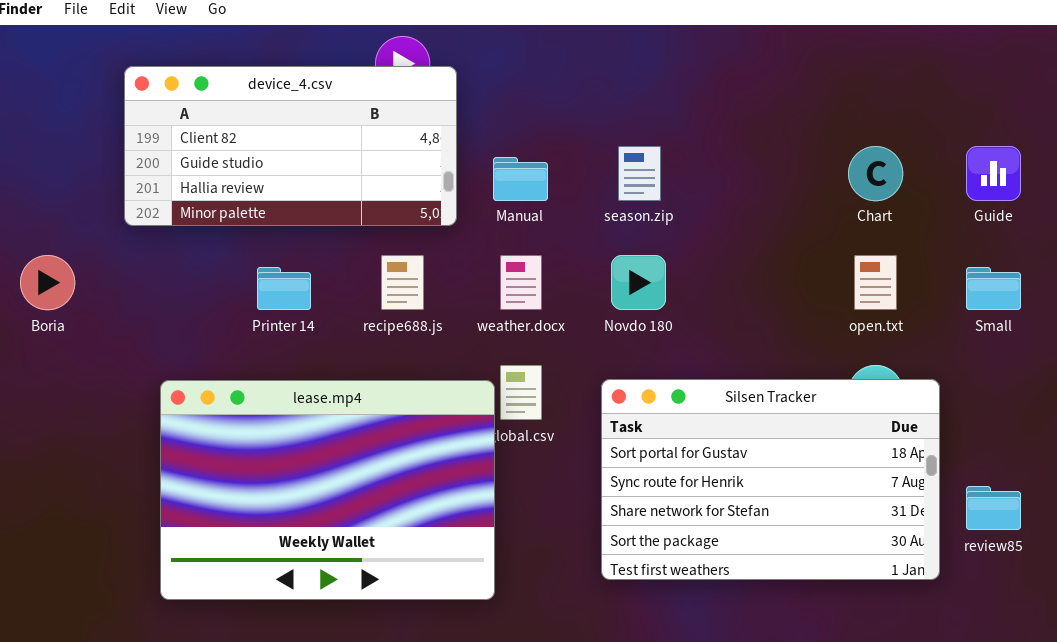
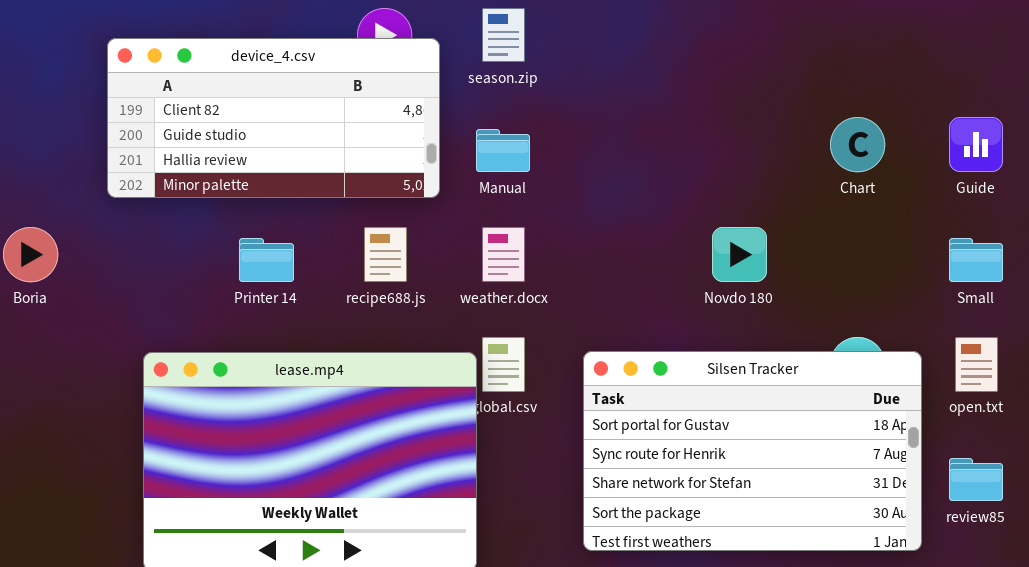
season.zip: [618,146,661,201] -> [482,8,525,62], moved
Novdo 180: [611,255,666,310] -> [712,227,767,282], moved
open.txt: [854,255,897,310] -> [955,337,998,392], moved

